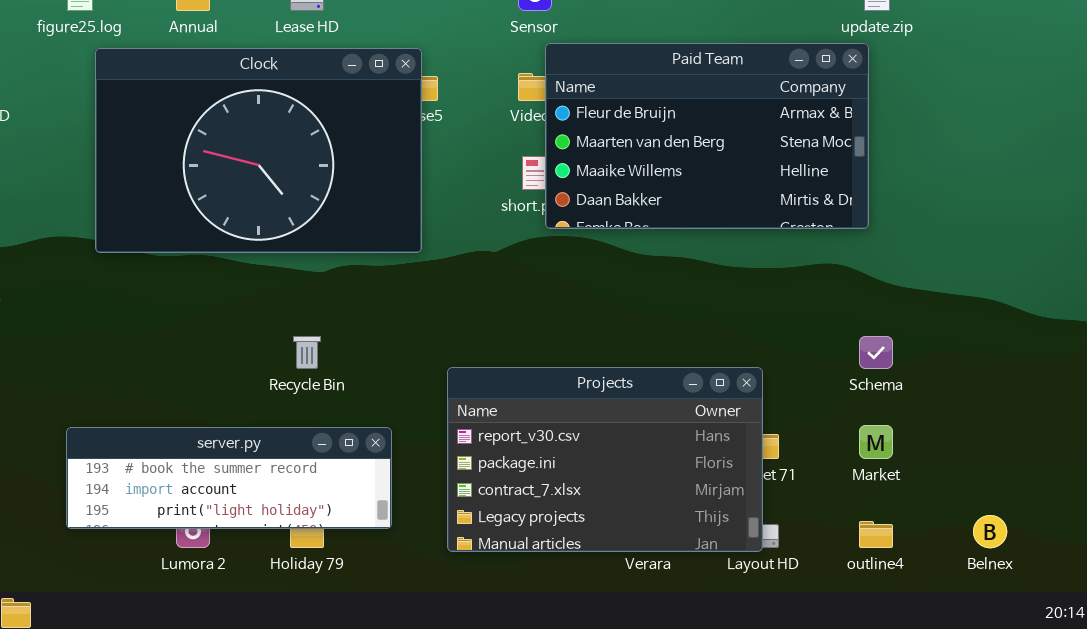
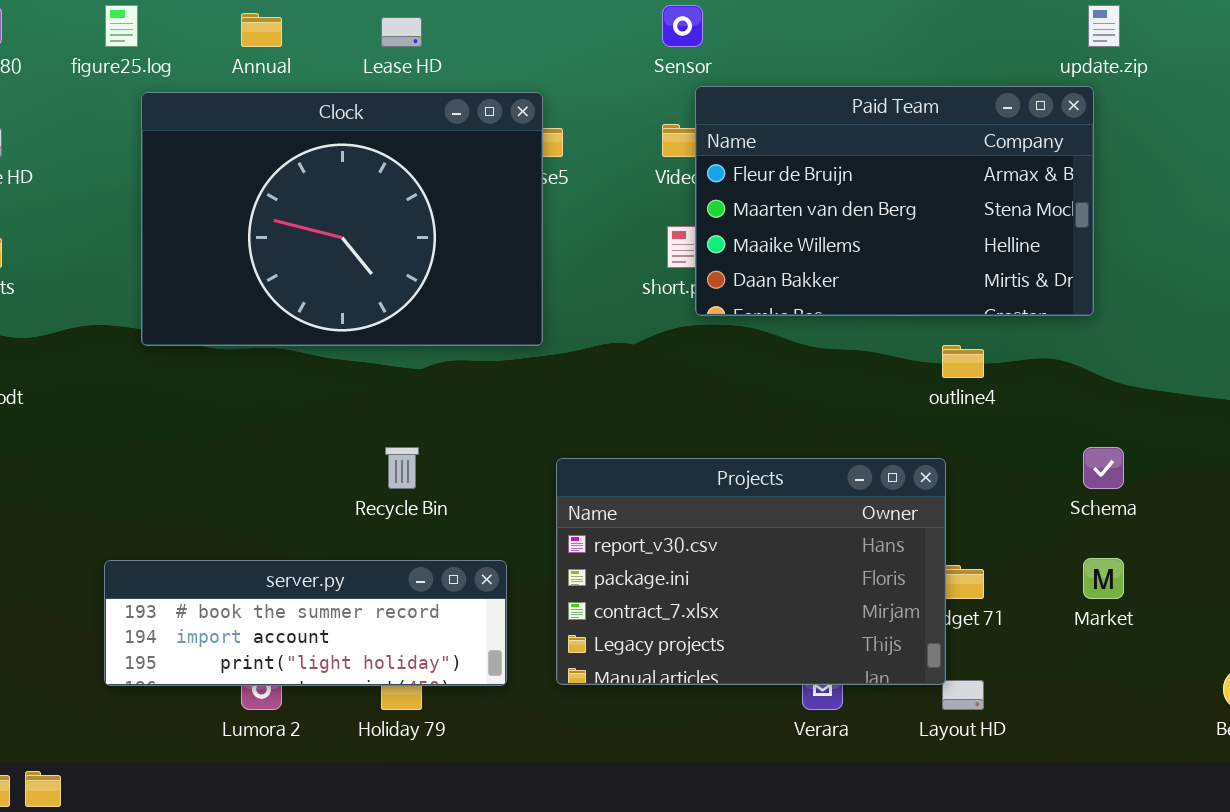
Projects: [447,367,763,552] -> [556,458,946,685], moved
outline4: [859,521,893,548] -> [942,345,984,378], moved

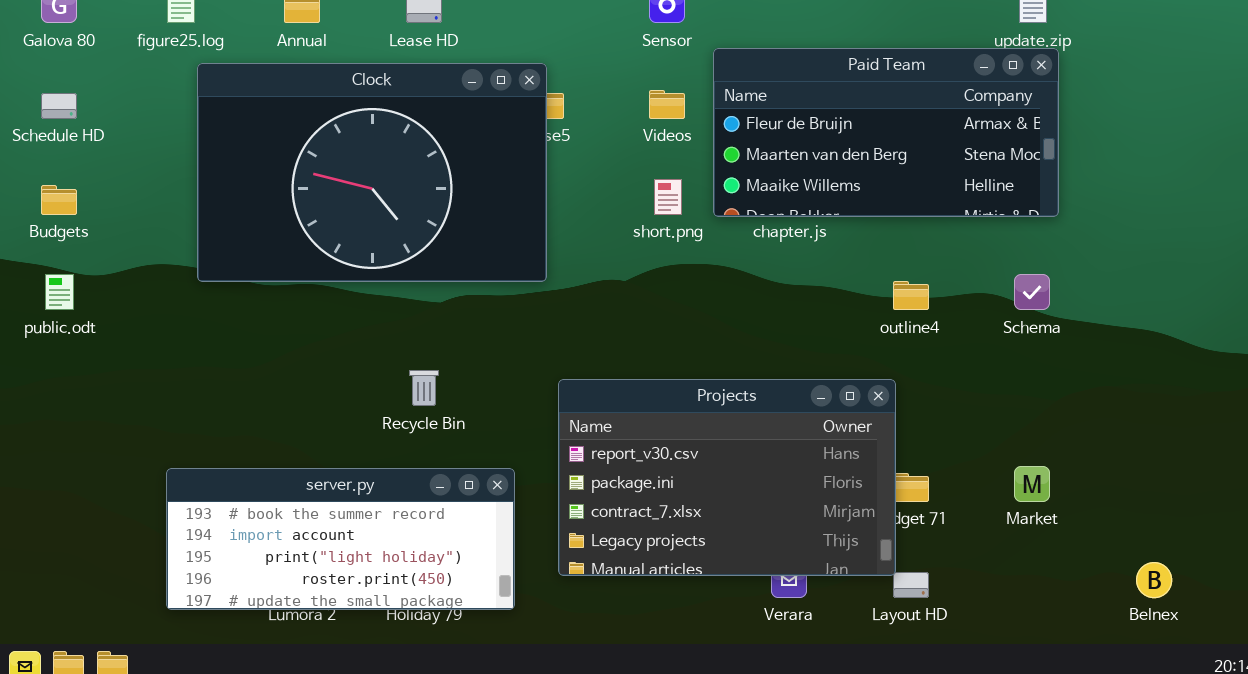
Paid Team: [695,86,1094,316] -> [713,48,1059,217], moved, resized
Schema: [1083,447,1124,489] -> [1014,274,1050,310], moved
server.py: [104,560,507,686] -> [166,468,515,610], resized

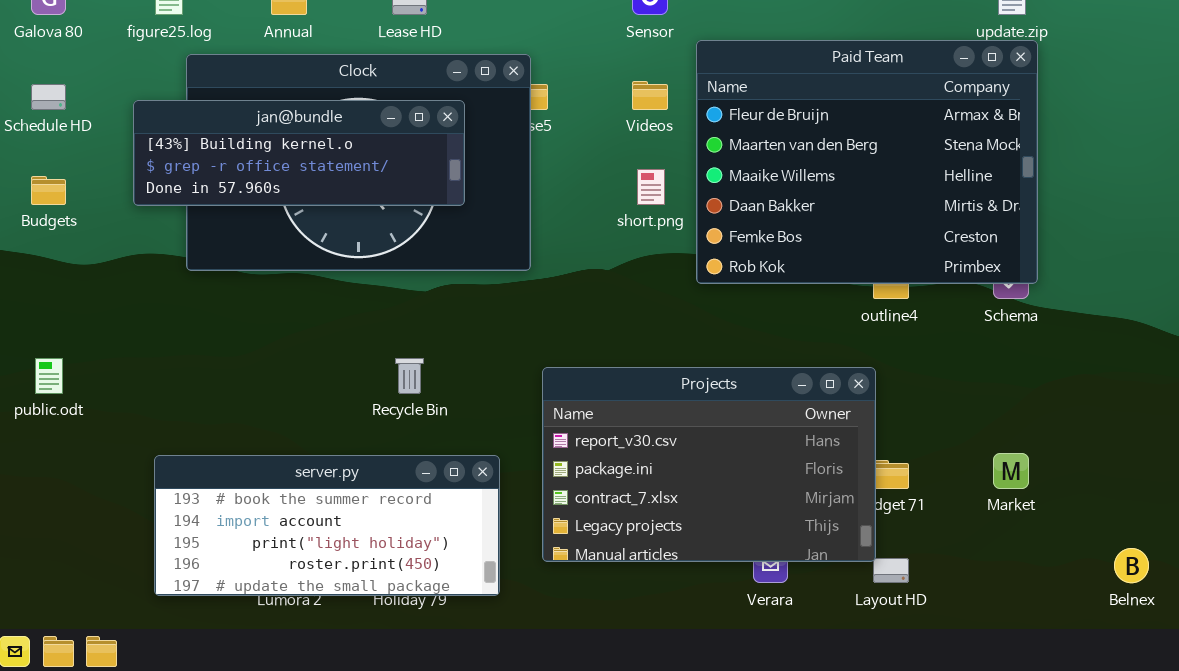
Paid Team: [713,48,1059,217] -> [696,40,1038,284], resized
jan@bundle: none -> [133,100,465,206], opened
public.odt: [45,274,74,310] -> [35,358,63,394], moved

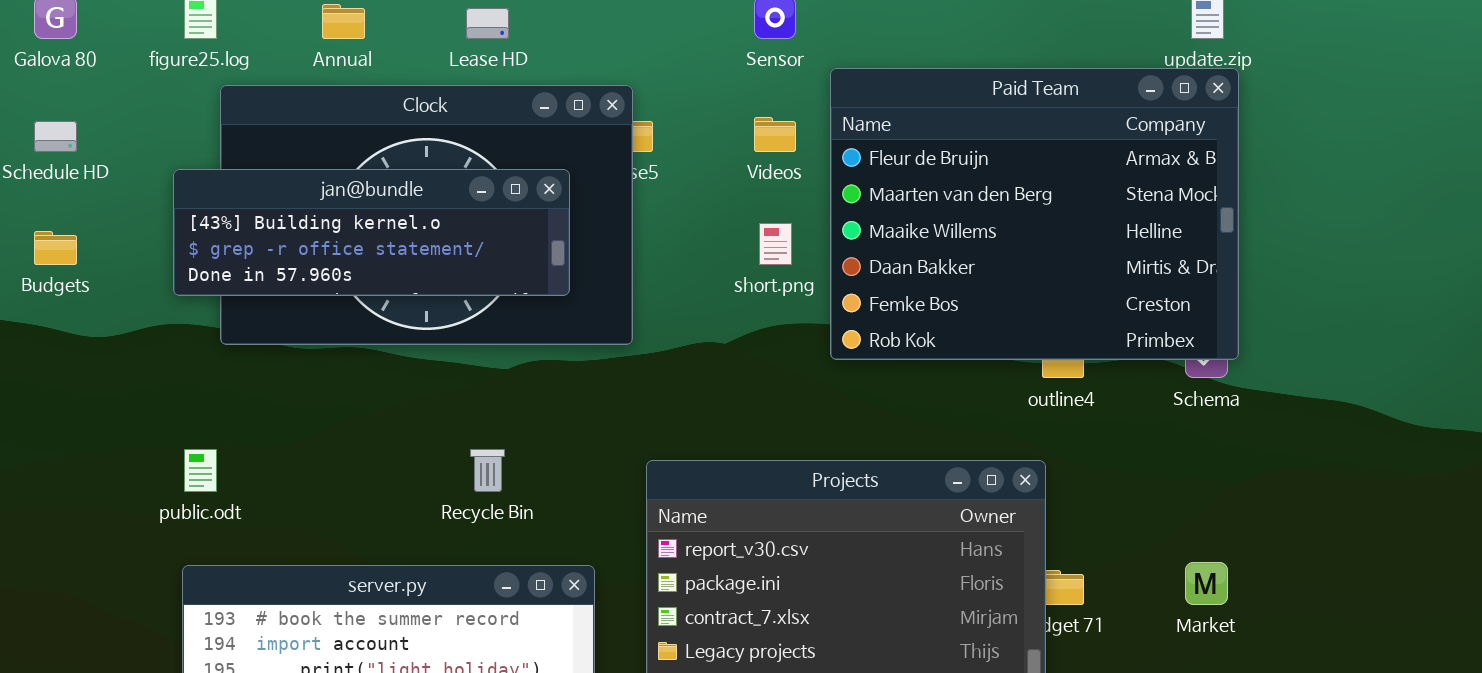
jan@bundle: [133,100,465,206] -> [173,169,570,296], moved
public.odt: [35,358,63,394] -> [184,449,217,492], moved

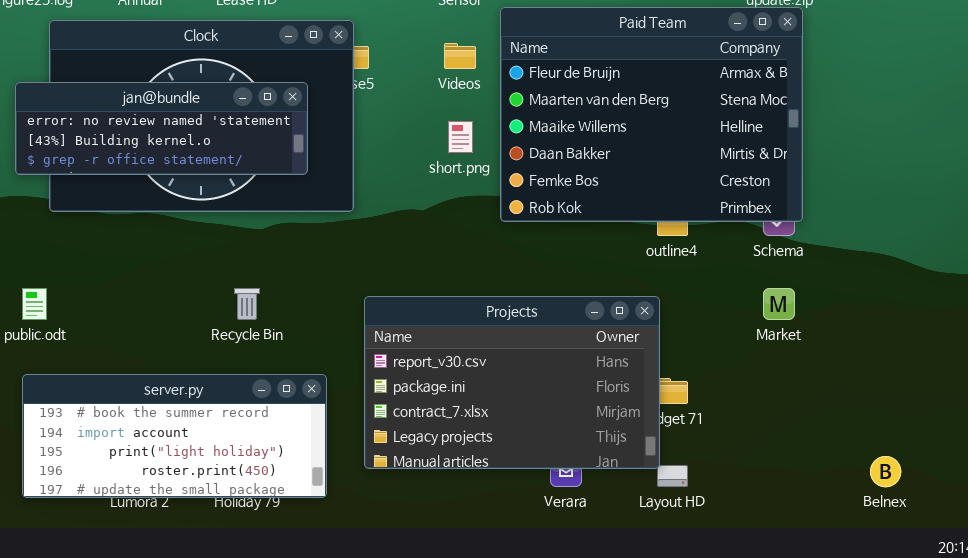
jan@bundle: [173,169,570,296] -> [15,82,308,175], scrolled up 1 row
Market: [1185,562,1228,605] -> [763,288,795,320], moved

